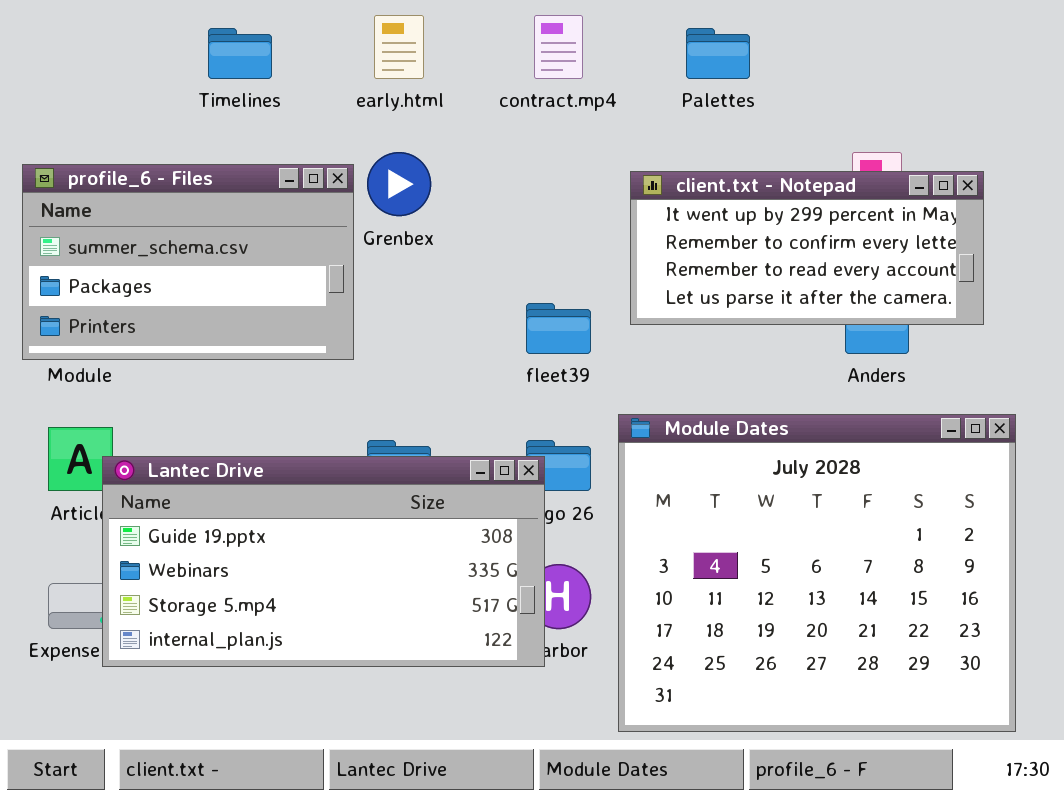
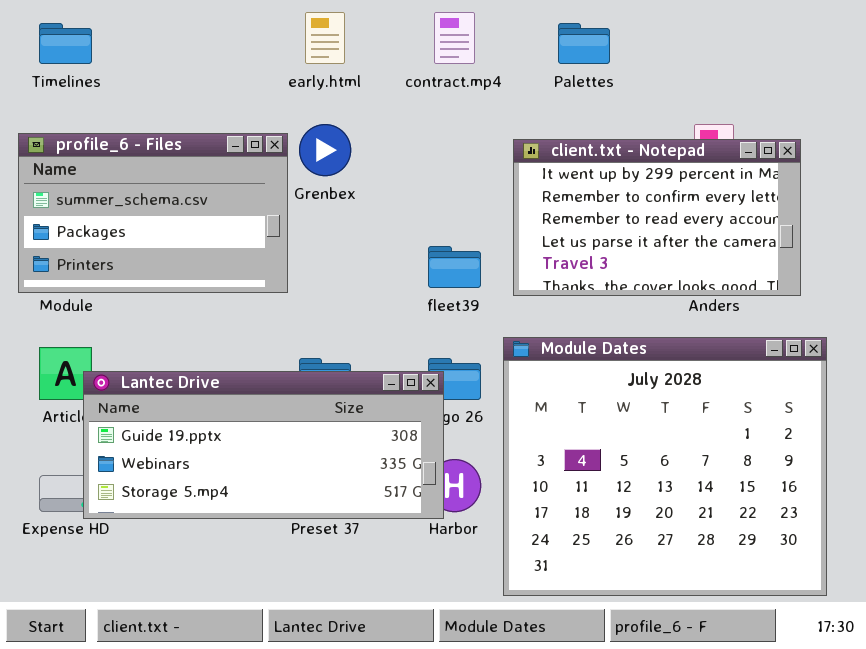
Timelines: [208,28,272,79] -> [39,23,92,64], moved
client.txt - Notepad: [630,171,984,325] -> [513,139,801,296], resized
Lantec Drive: [102,456,545,667] -> [83,371,444,519], resized

